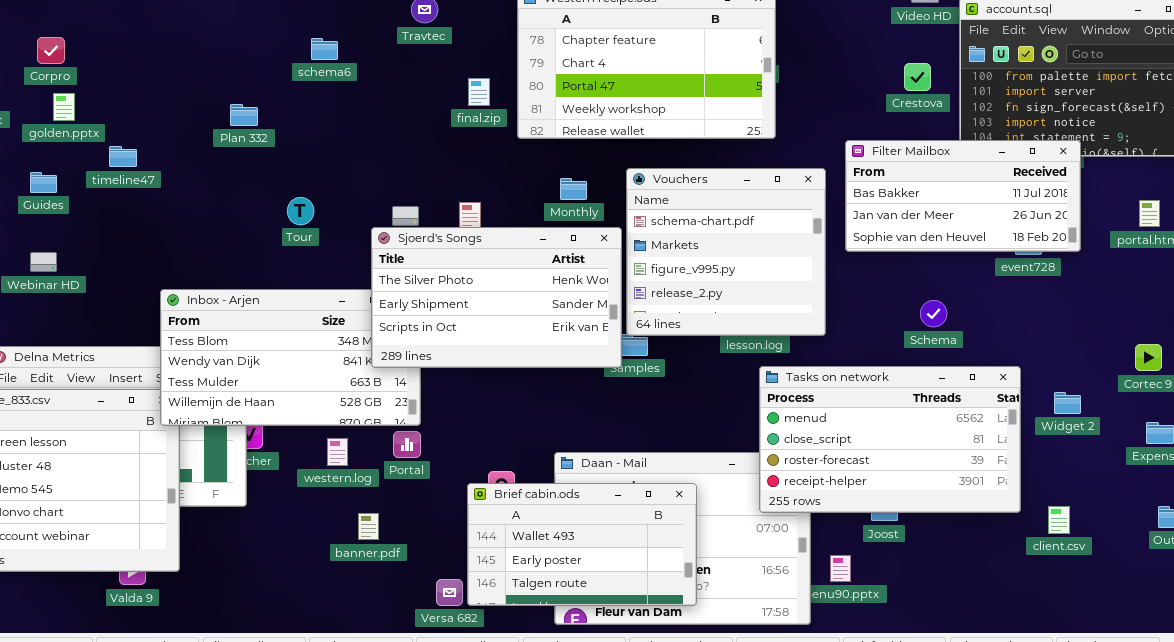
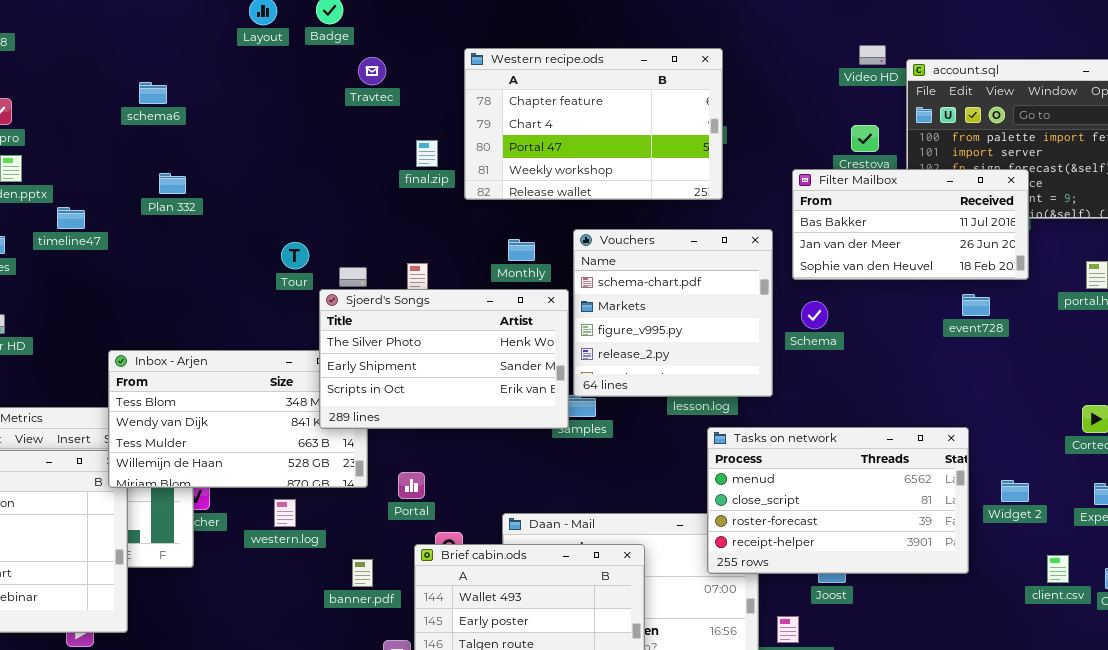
schema6: [311,38,338,60] -> [139,82,167,104], moved
Plan 332: [230,104,258,126] -> [159,173,186,194], moved
Filter Mailbox: [845,140,1081,252] -> [792,169,1029,280], moved
Tour: [287,197,314,225] -> [281,242,309,269], moved
Schema: [920,300,947,327] -> [801,301,828,329], moved
Widget 2: [1054,392,1081,414] -> [1001,480,1029,502], moved
Portal: [393,431,421,458] -> [398,472,425,499], moved
client.csv: [1048,506,1070,534] -> [1047,555,1069,583], moved
banner.pdf: [358,513,379,540] -> [352,559,373,587], moved

